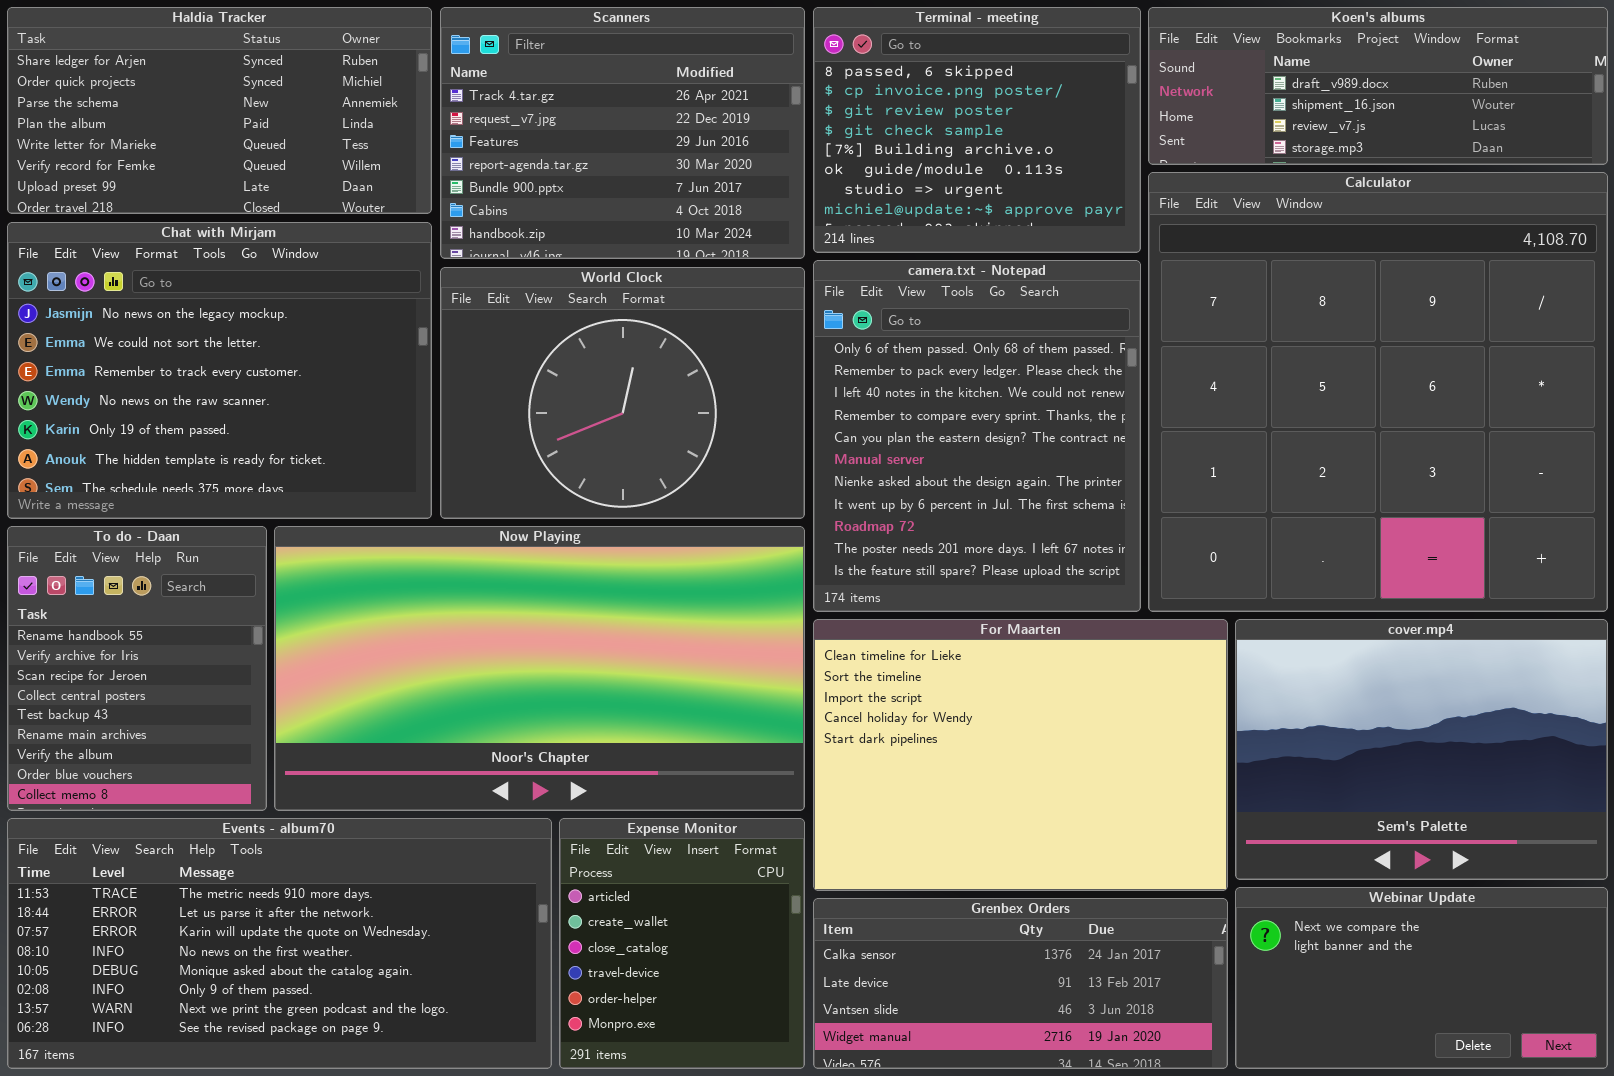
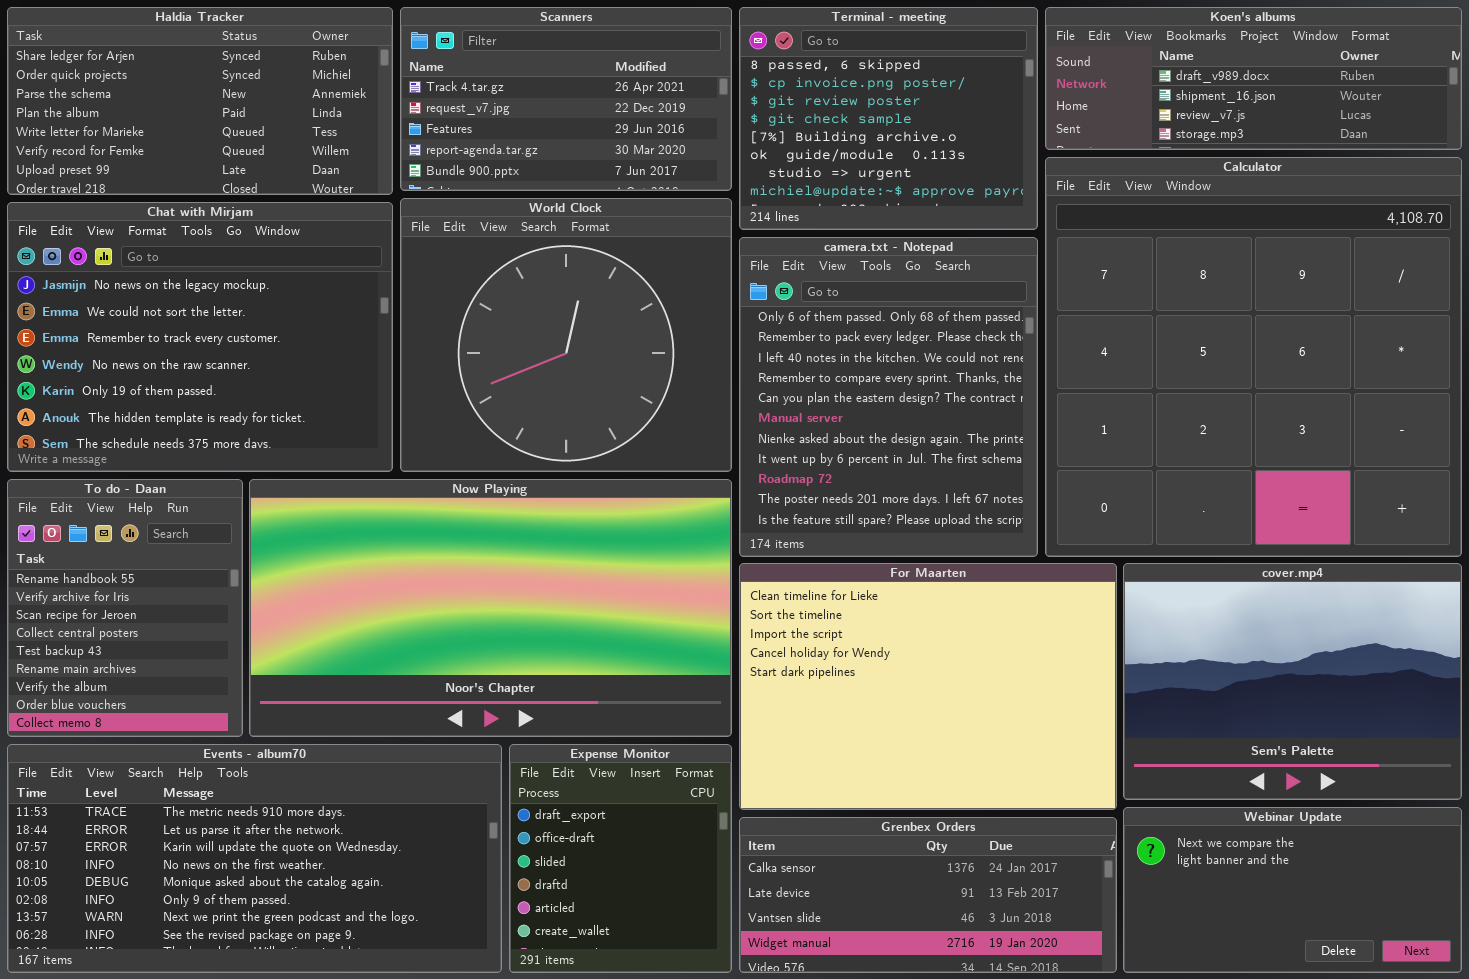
Scanners: [440,7,805,259] -> [400,7,732,191], resized
World Clock: [440,267,805,519] -> [400,198,732,472], resized
Expense Monitor: [559,818,805,1069] -> [509,744,732,973], scrolled up 4 rows

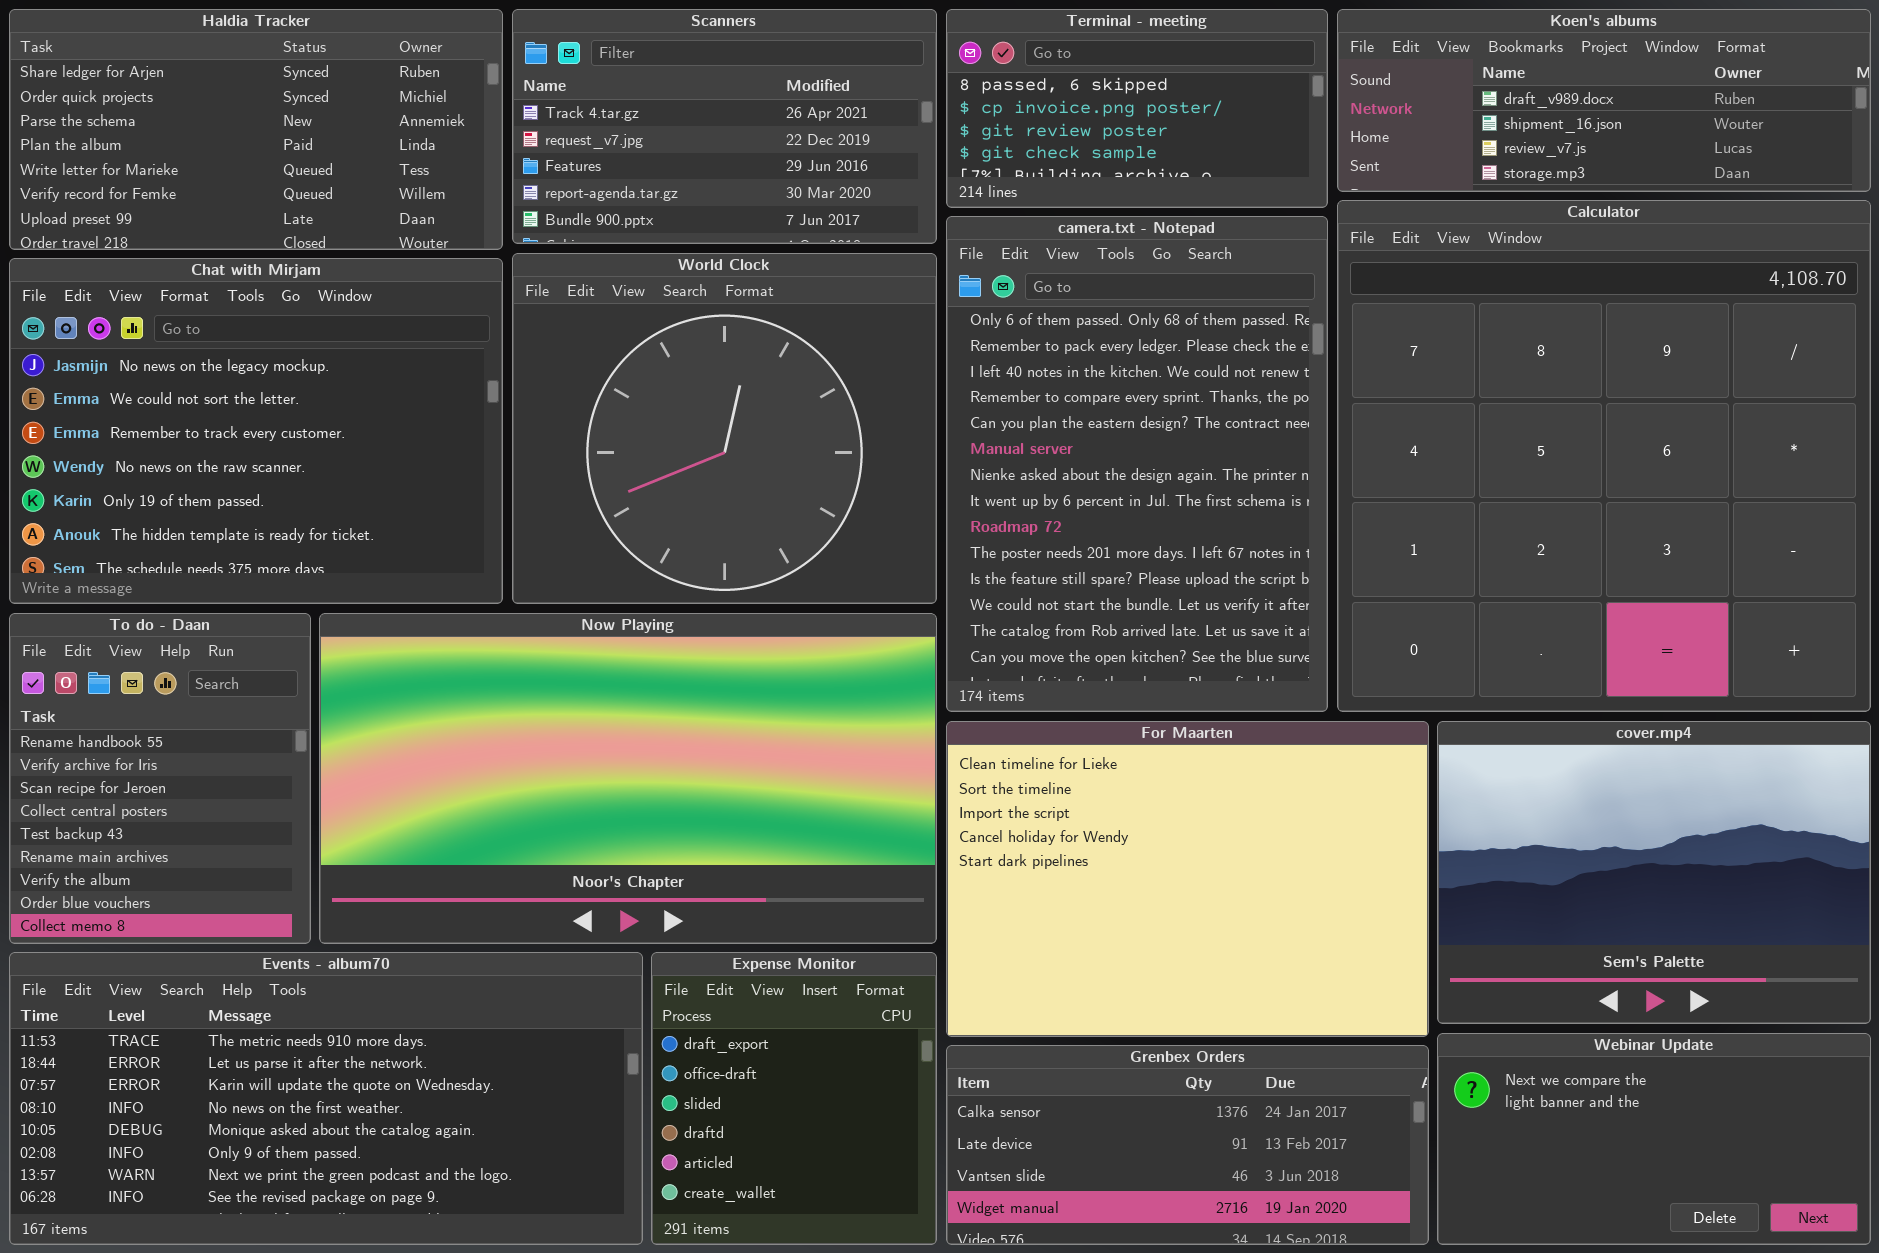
Terminal - meeting: [739,7,1038,230] -> [946,9,1328,208], resized
camera.txt - Notepad: [739,237,1038,557] -> [946,216,1328,712], resized

